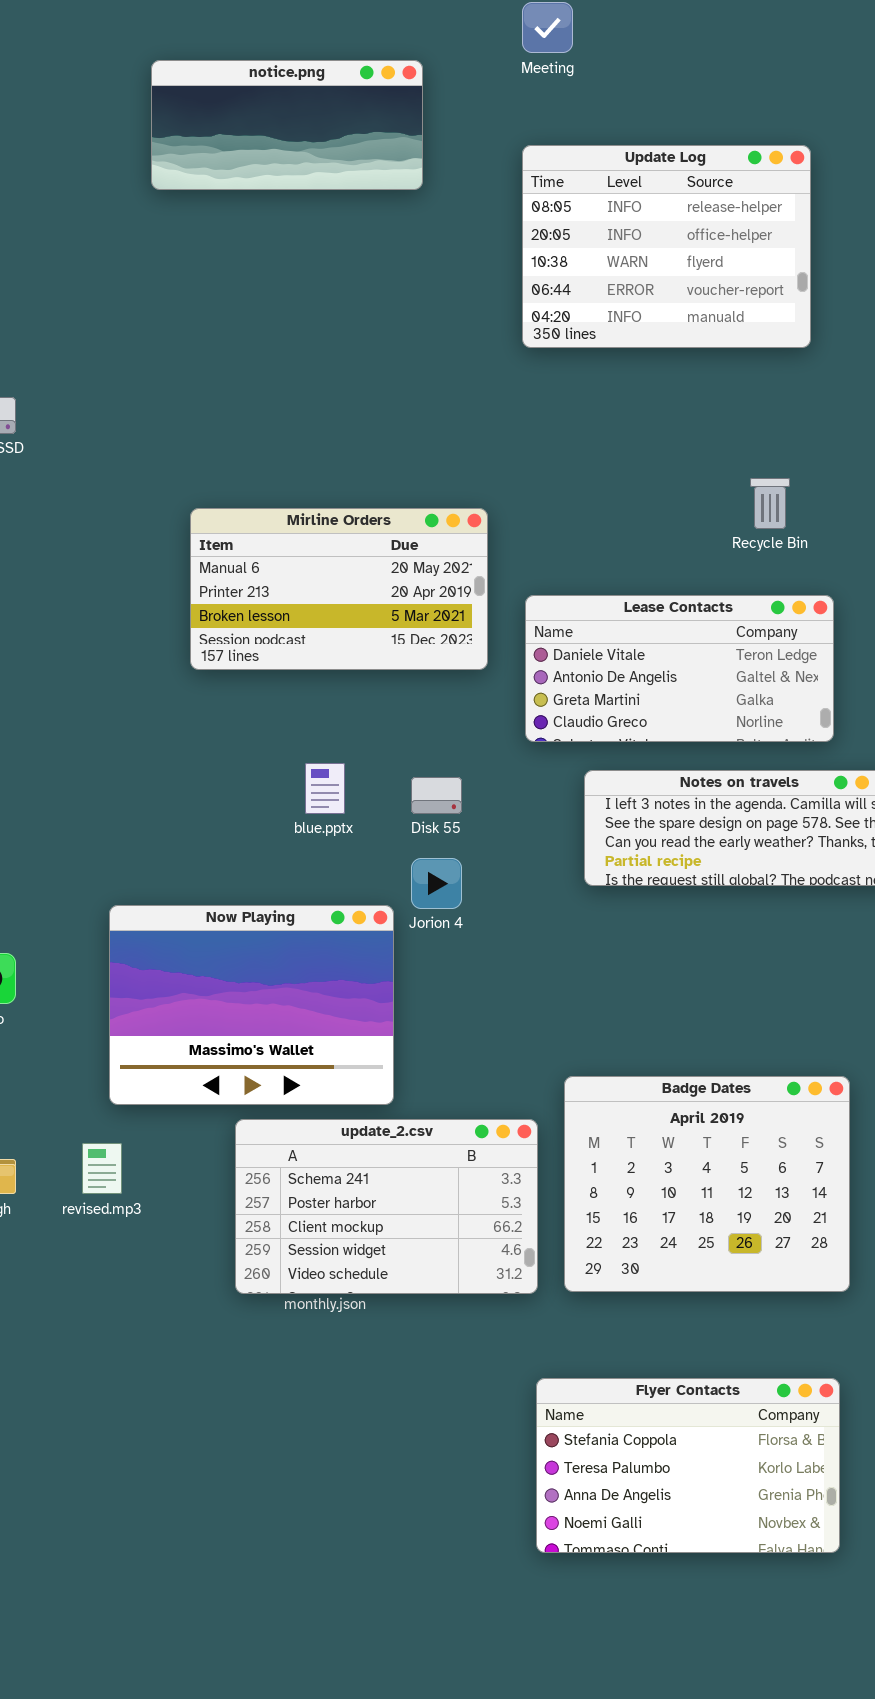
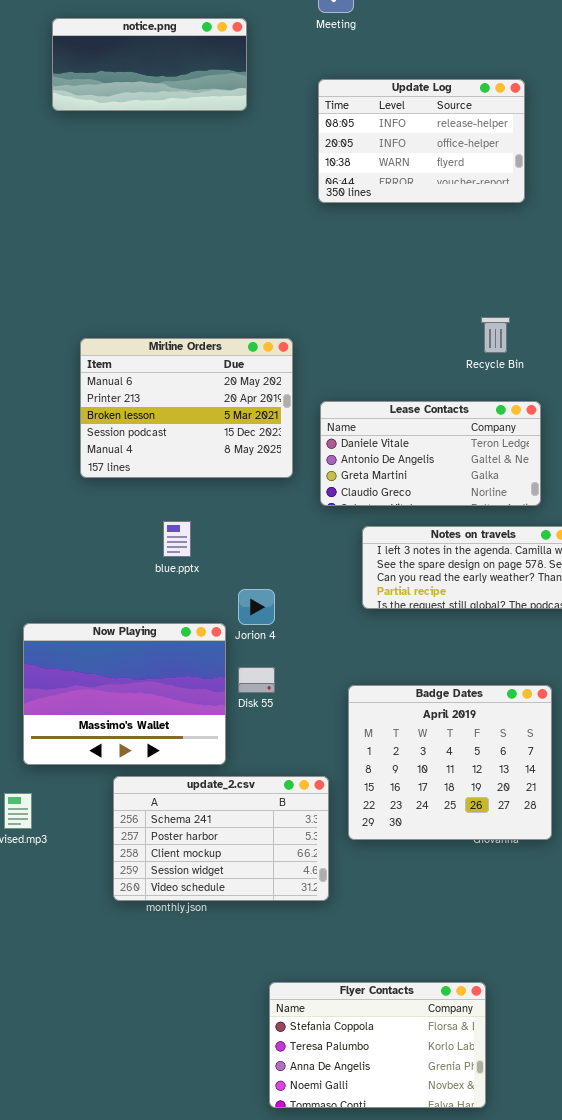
Update Log: [522,145,811,348] -> [318,79,525,203], resized
Mirline Orders: [190,508,488,670] -> [80,338,293,478], resized
Disk 55: [411,777,462,814] -> [238,667,275,693], moved
Badge Dates: [564,1076,850,1292] -> [348,685,552,840], moved
Flyer Contacts: [536,1378,840,1553] -> [269,982,486,1108], moved

